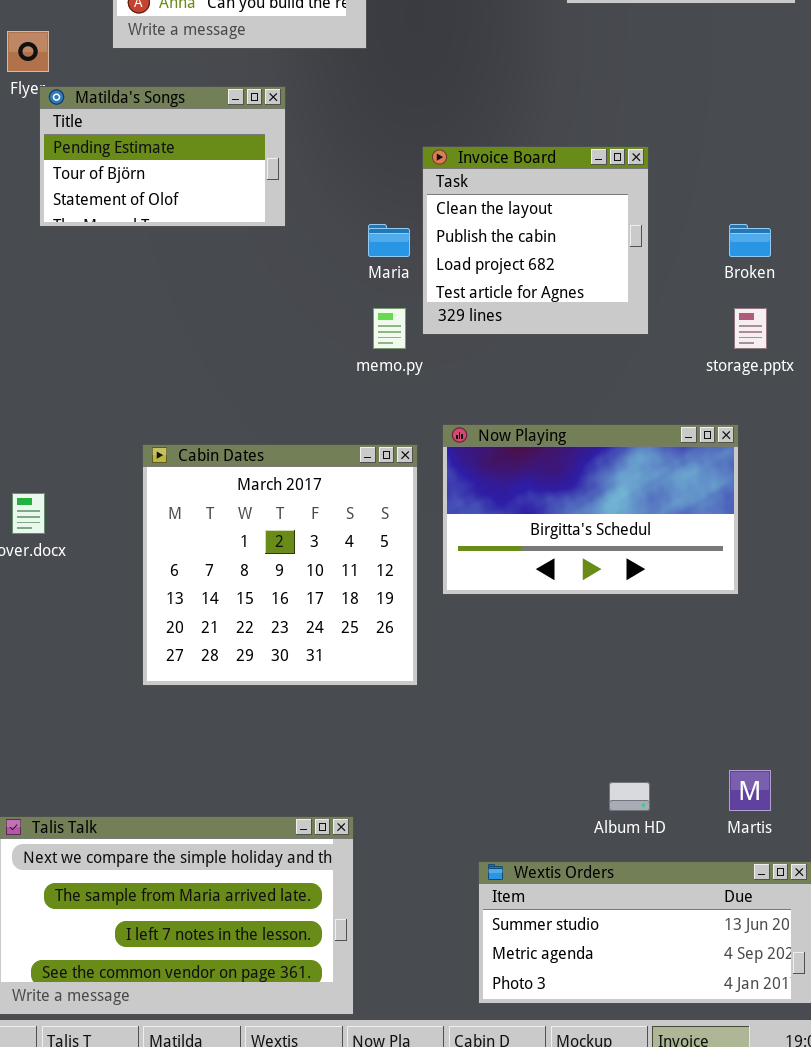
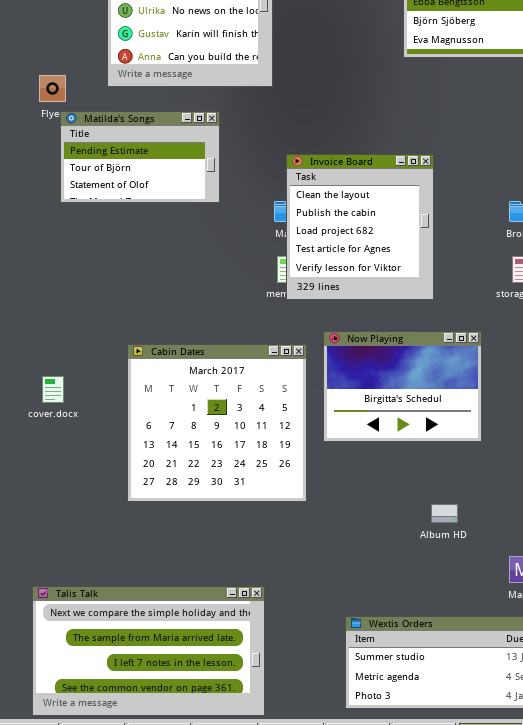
Invoice Board: [422,146,649,335] -> [286,154,434,300], moved, resized
Now Playing: [442,424,739,595] -> [323,331,482,442], resized
Album HD: [609,782,650,811] -> [431,504,458,523], moved

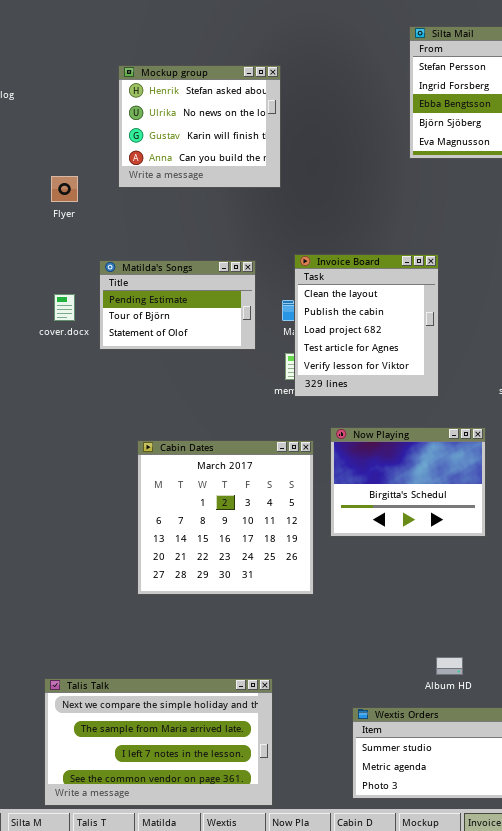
Matilda's Songs: [60,111,220,203] -> [99,260,256,350], moved
cover.docx: [42,376,64,403] -> [54,294,75,321], moved
Album HD: [431,504,458,523] -> [436,657,463,675], moved

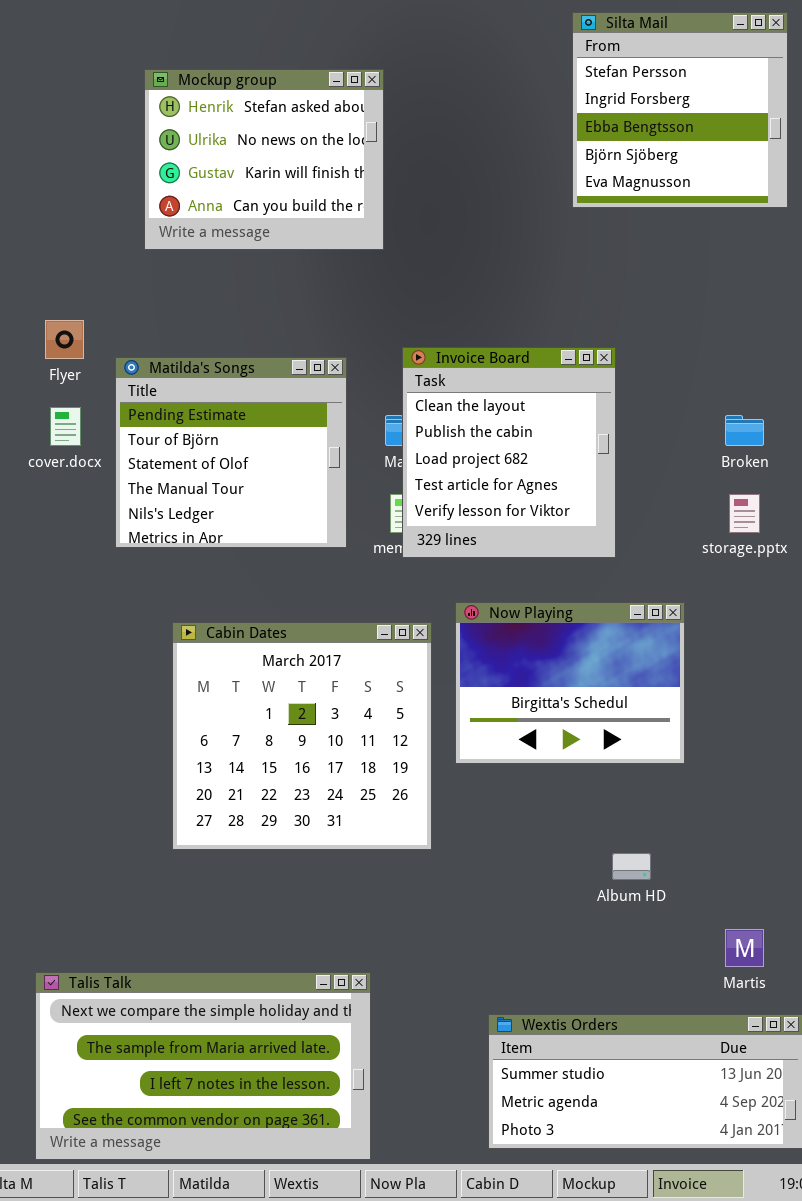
Flyer: [51,176,78,202] -> [45,320,84,359], moved
Matilda's Songs: [99,260,256,350] -> [115,357,347,548], resized
Album HD: [436,657,463,675] -> [612,853,651,880], moved

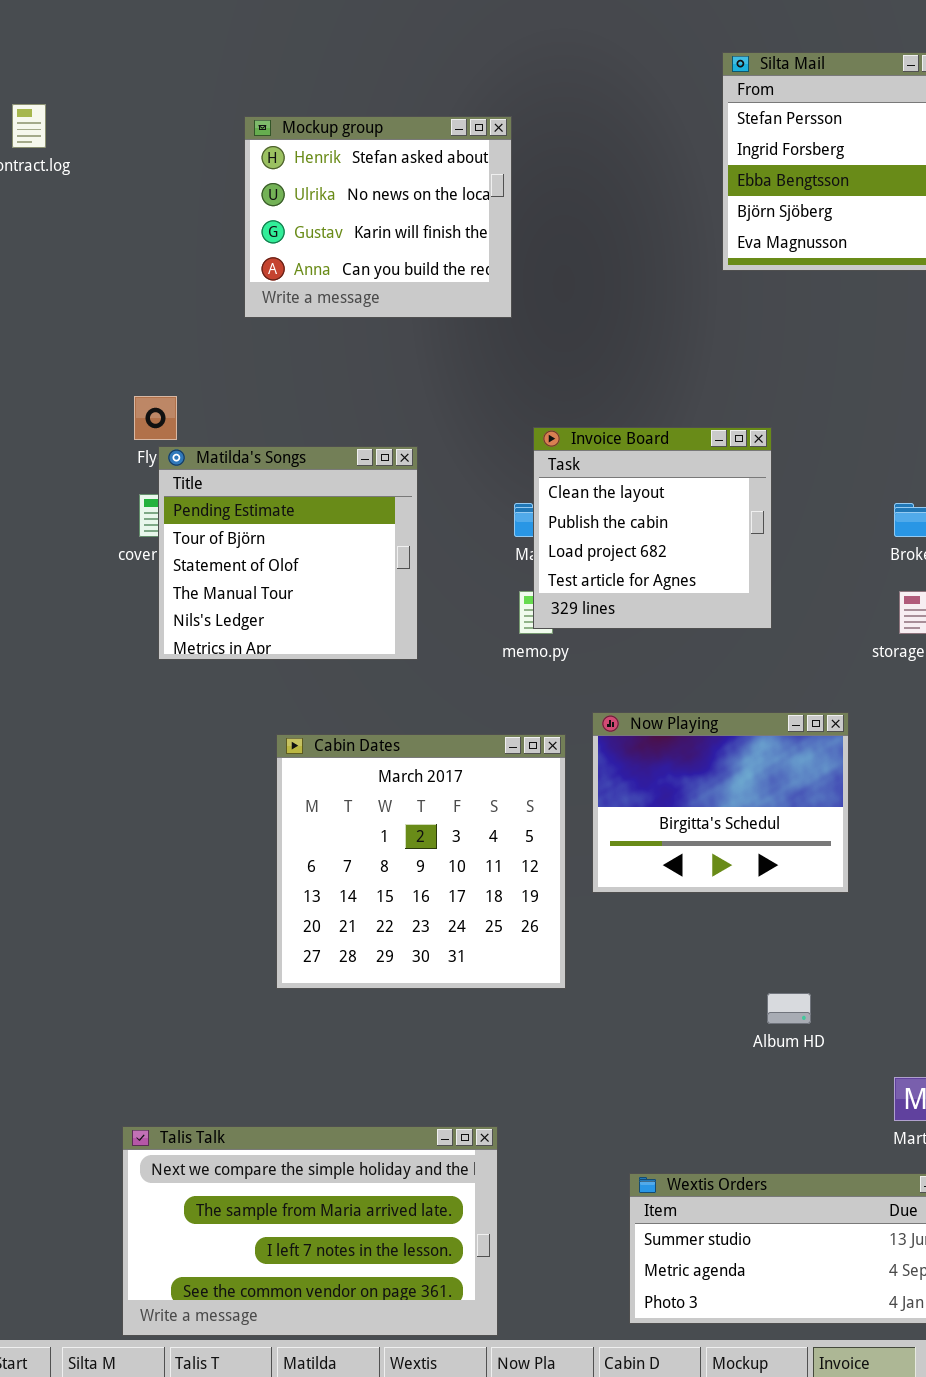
Invoice Board: [402,347,616,558] -> [533,427,772,629], resized
Matilda's Songs: [115,357,347,548] -> [158,446,418,660], moved

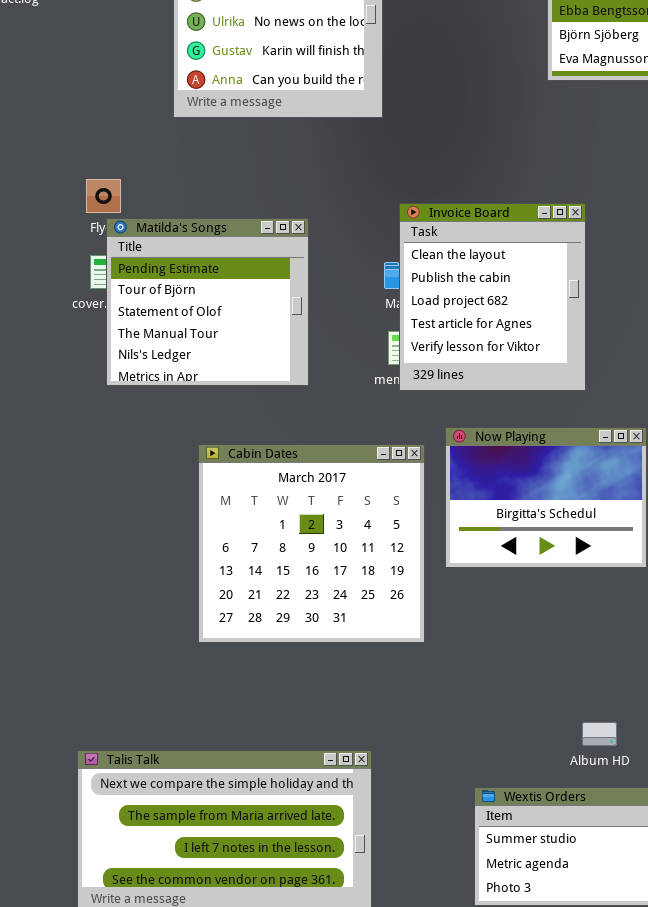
Invoice Board: [533,427,772,629] -> [399,203,586,391], resized
Album HD: [767,993,811,1024] -> [582,722,617,746], moved

